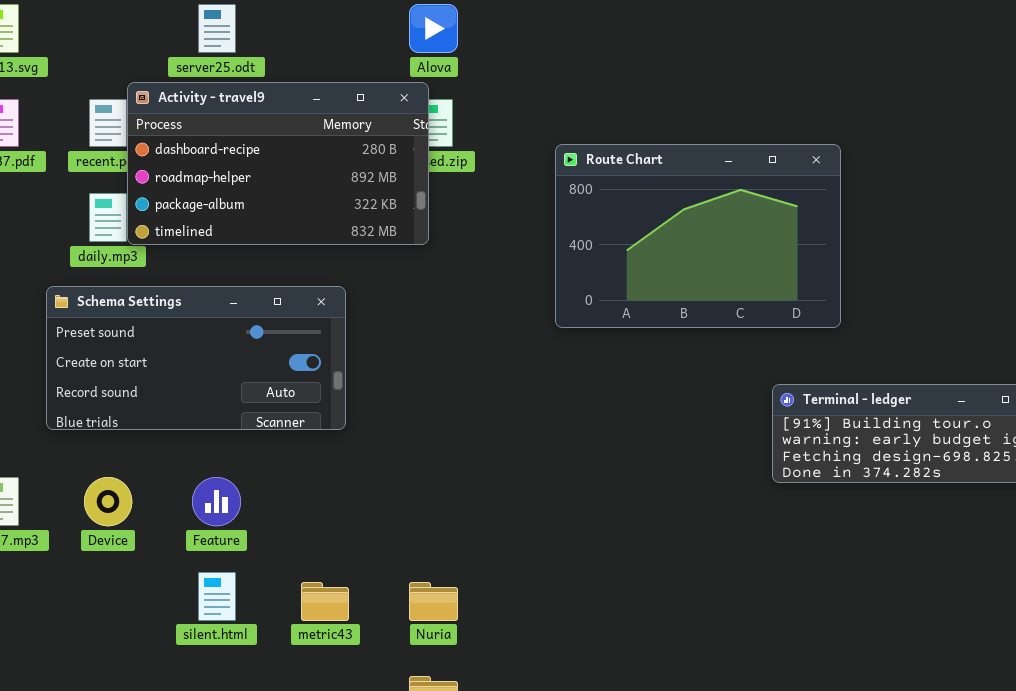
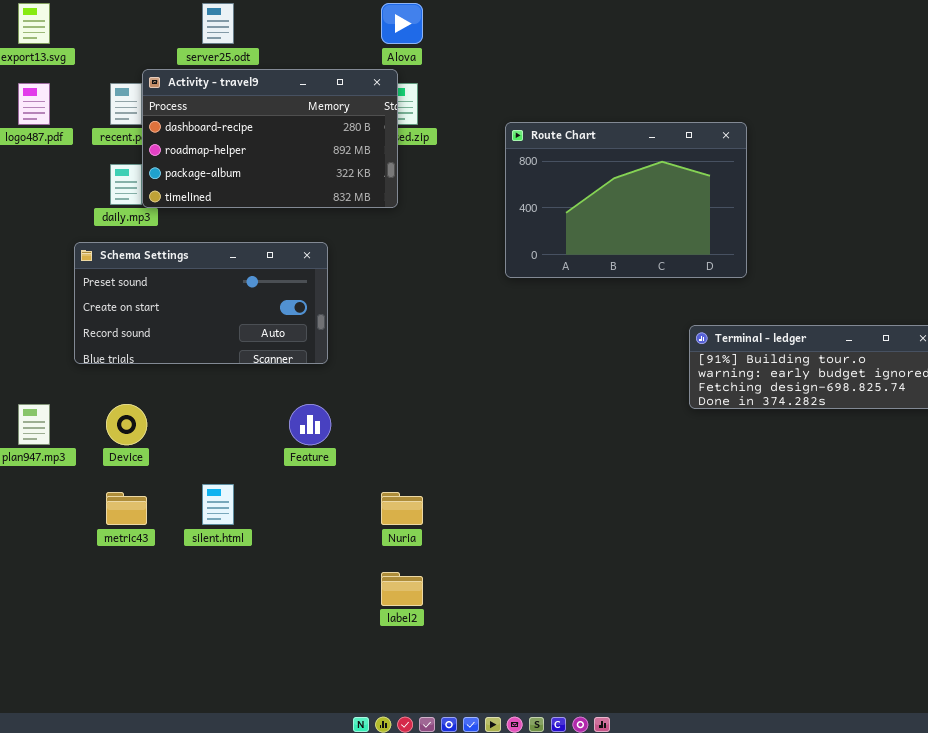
Feature: [192,477,241,526] -> [289,404,331,445], moved
metric43: [301,582,349,621] -> [106,492,147,525], moved

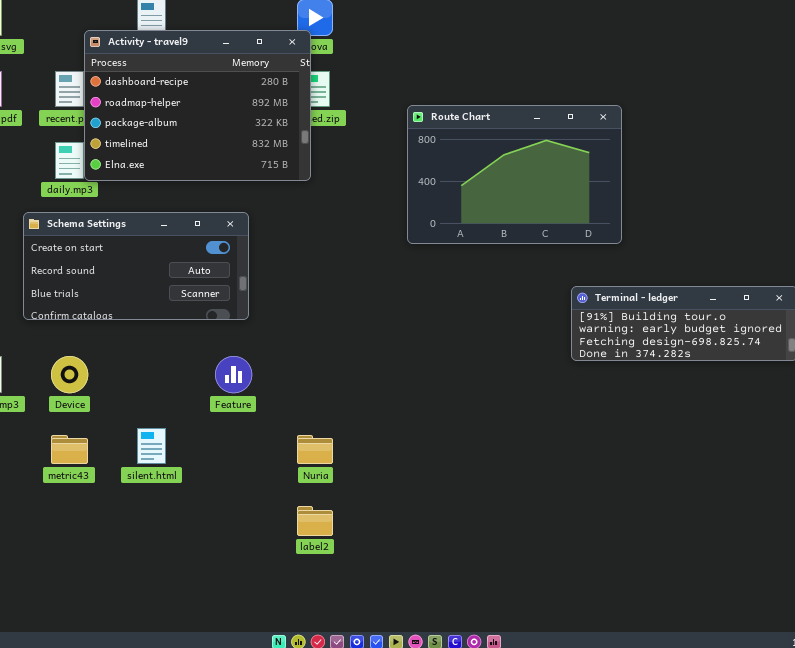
Activity - travel9: [142,69,398,208] -> [84,30,311,181], resized
Schema Settings: [74,242,328,364] -> [23,212,249,320], scrolled down 1 row

